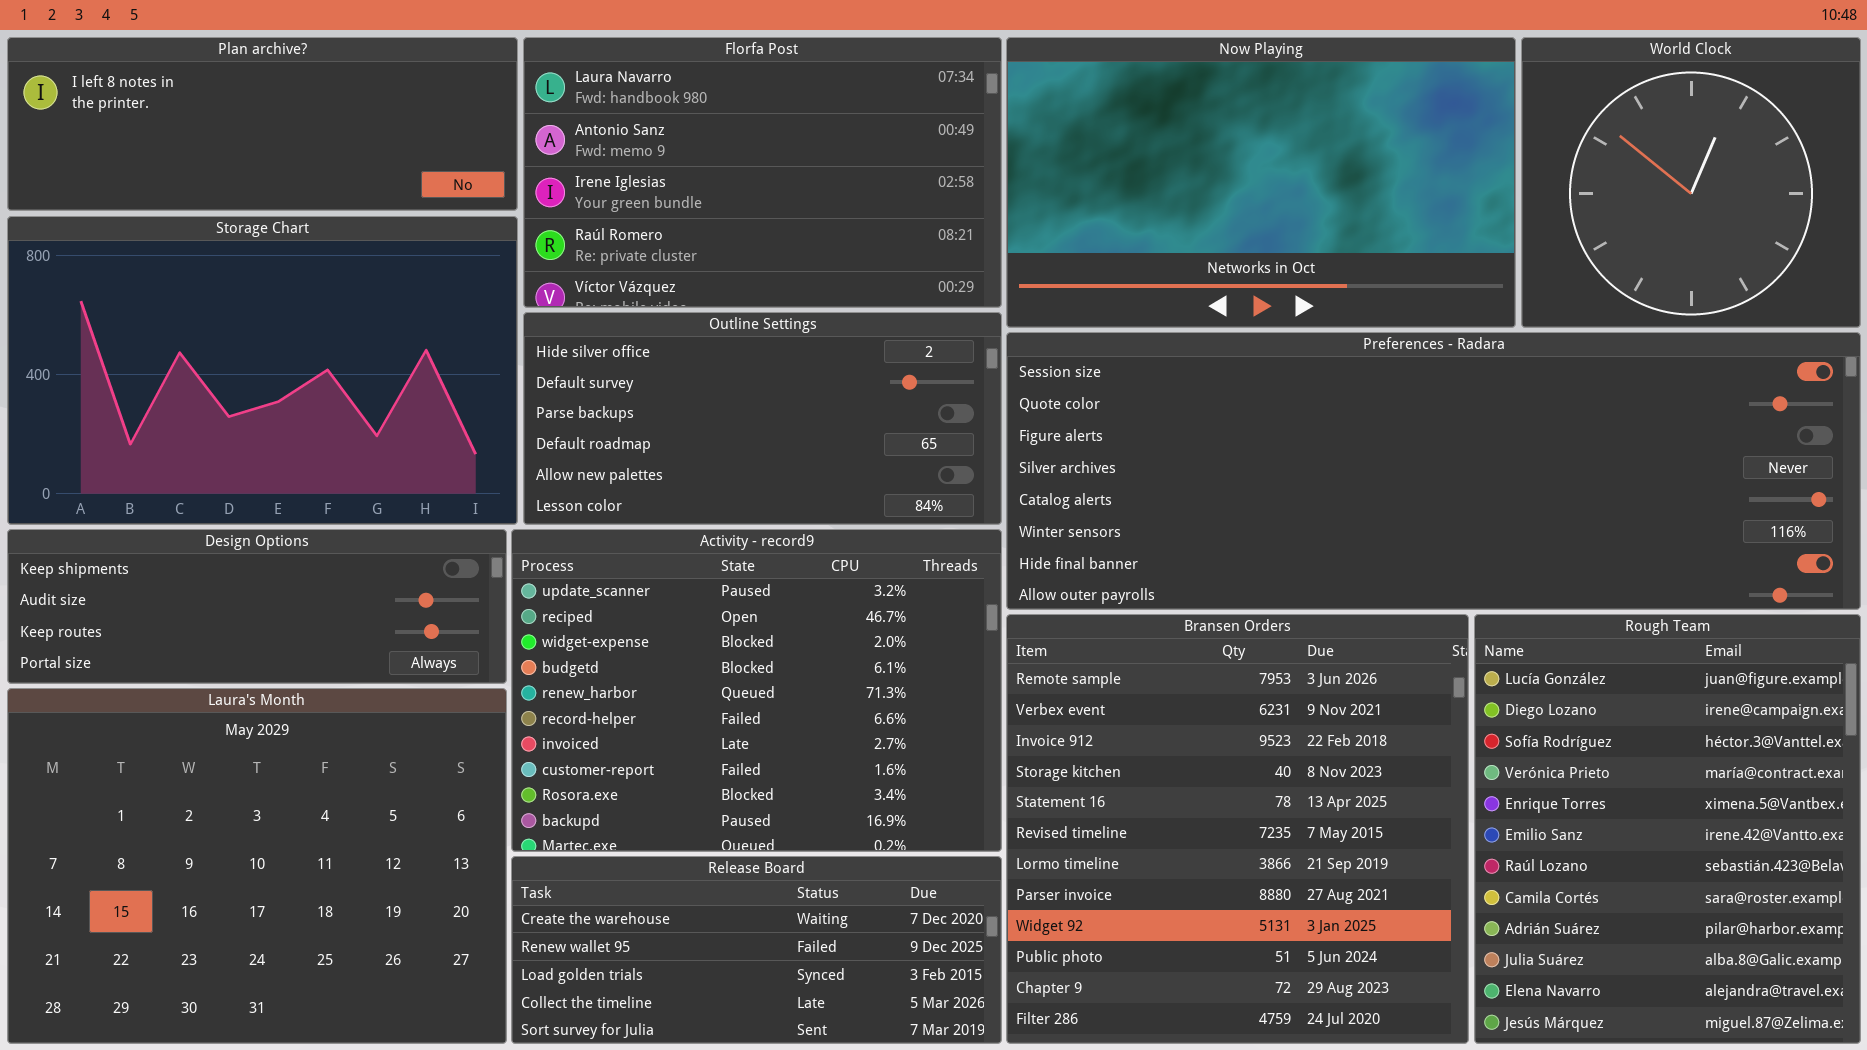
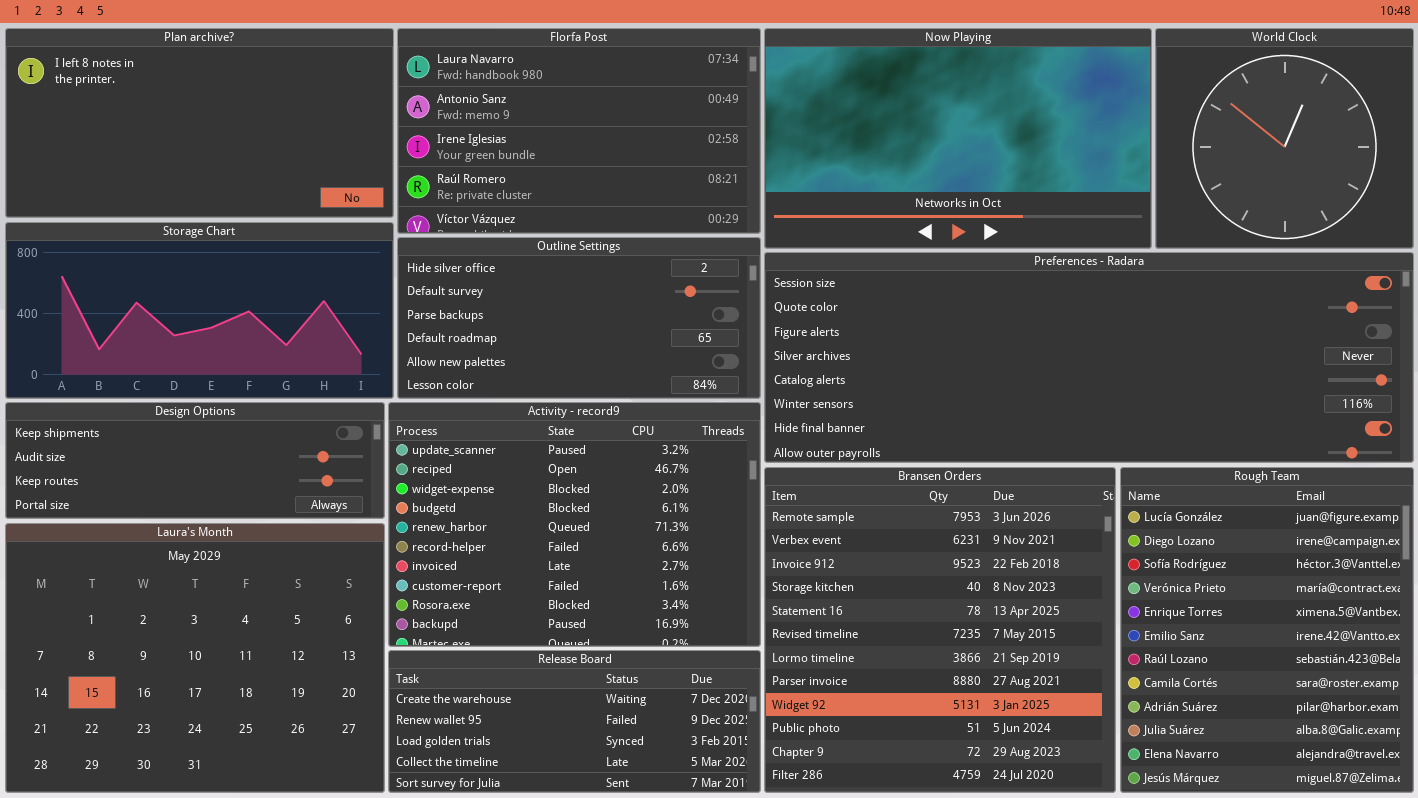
Plan archive?: [7,37,518,211] -> [5,28,394,218], resized
Storage Chart: [7,216,518,525] -> [5,222,394,399], resized

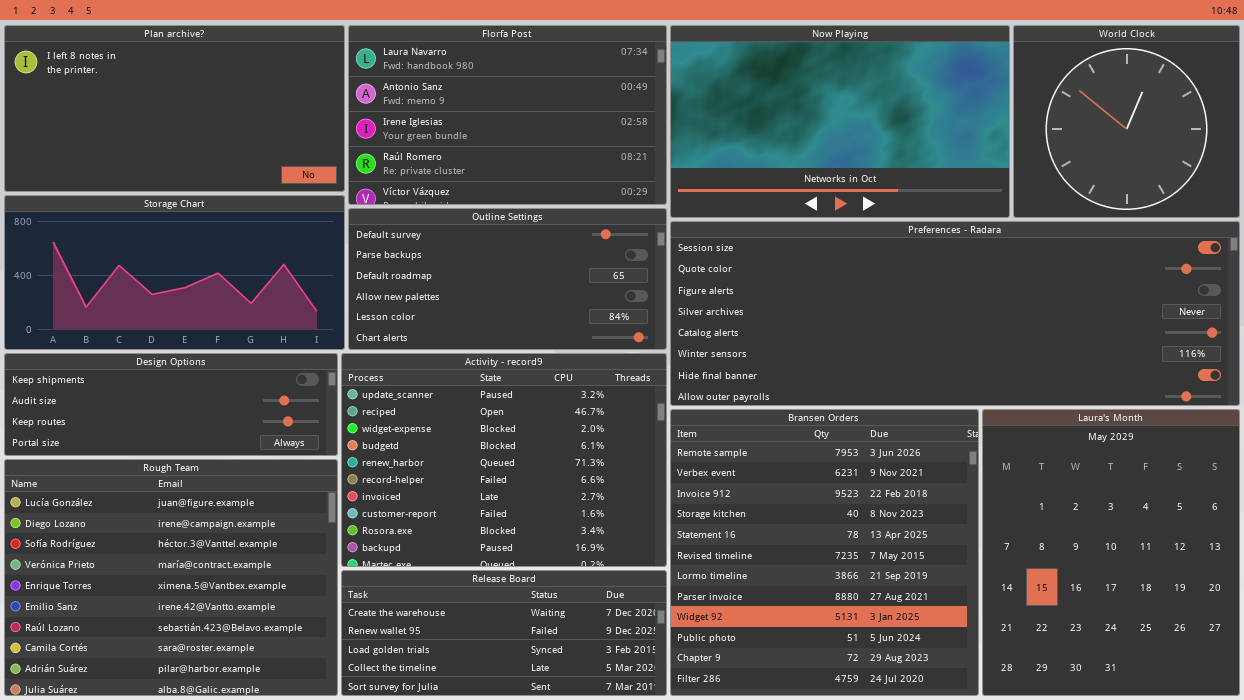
Outline Settings: [397,237,761,399] -> [348,208,667,350], scrolled down 1 row
Rough Team: [1120,467,1414,793] -> [4,459,338,696], moved, resized
Laura's Month: [5,523,385,793] -> [982,409,1240,696], moved, resized

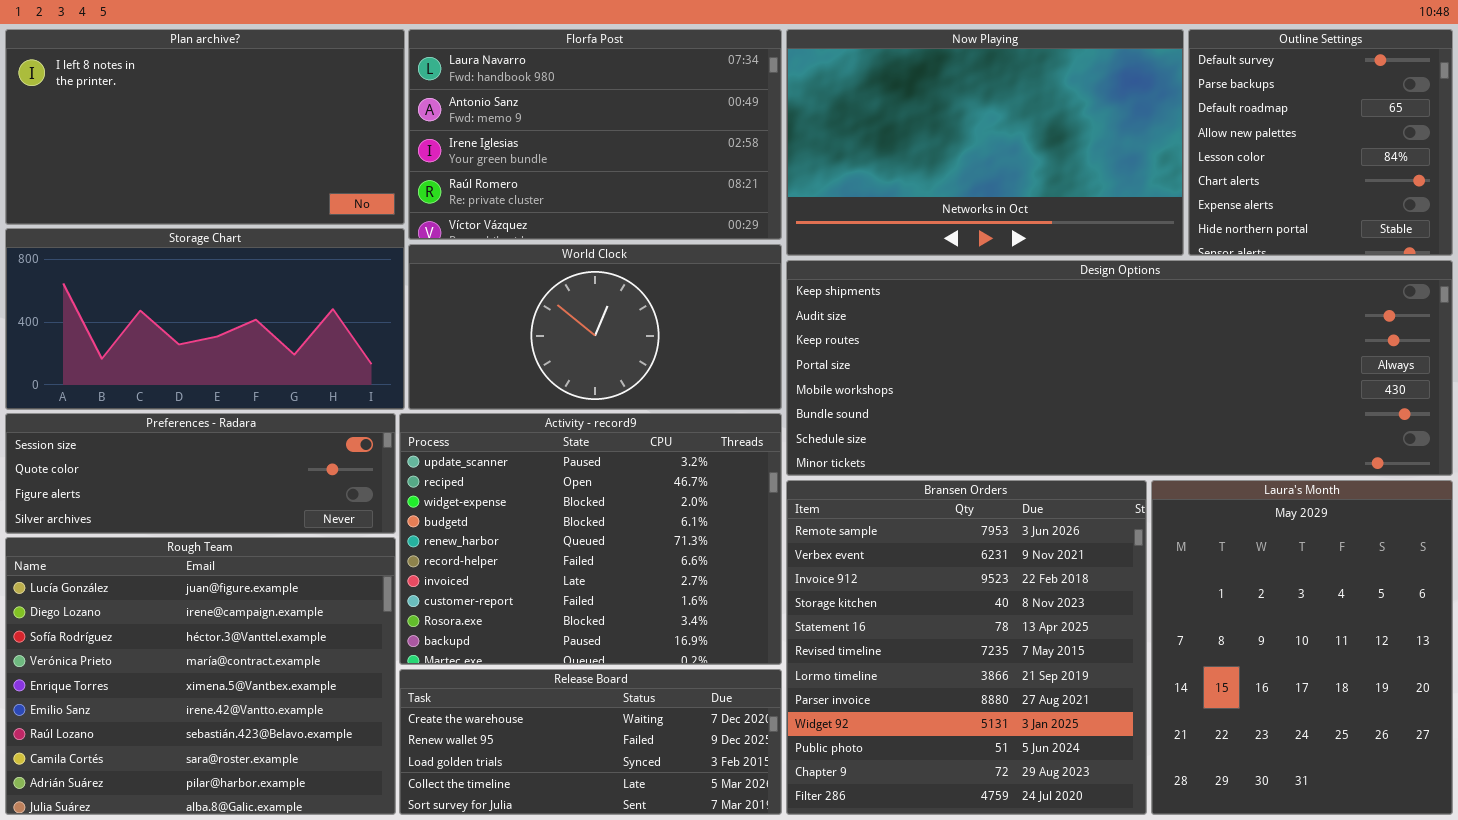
World Clock: [1013,25,1240,218] -> [408,244,782,410], moved, resized
Outline Settings: [348,208,667,350] -> [1188,29,1453,256], moved, resized
Preferences - Radara: [670,221,1240,406] -> [5,413,396,534], moved, resized
Design Options: [4,353,338,456] -> [786,260,1453,476], moved, resized

